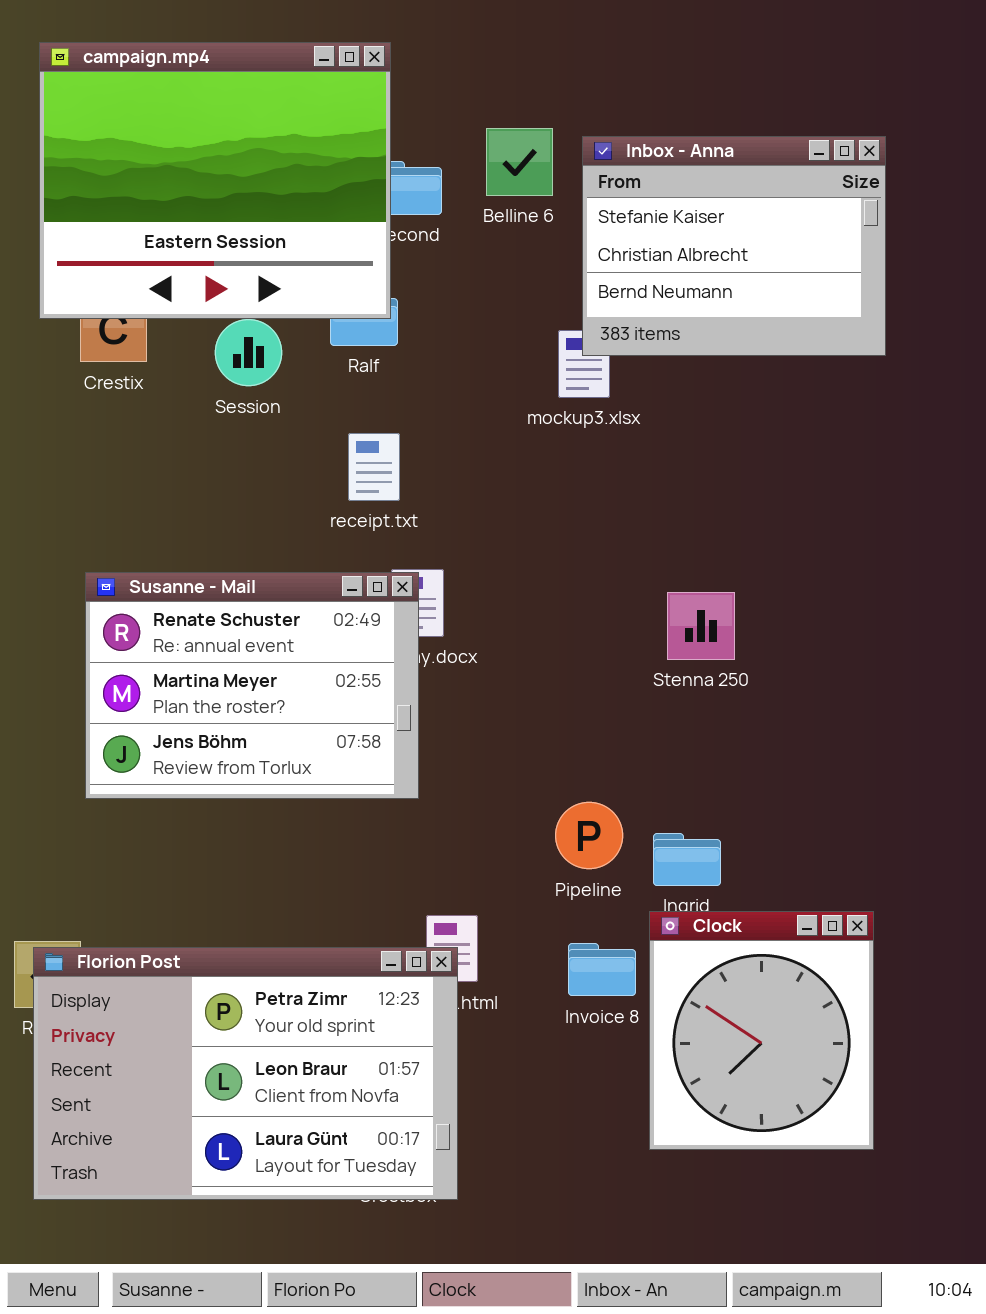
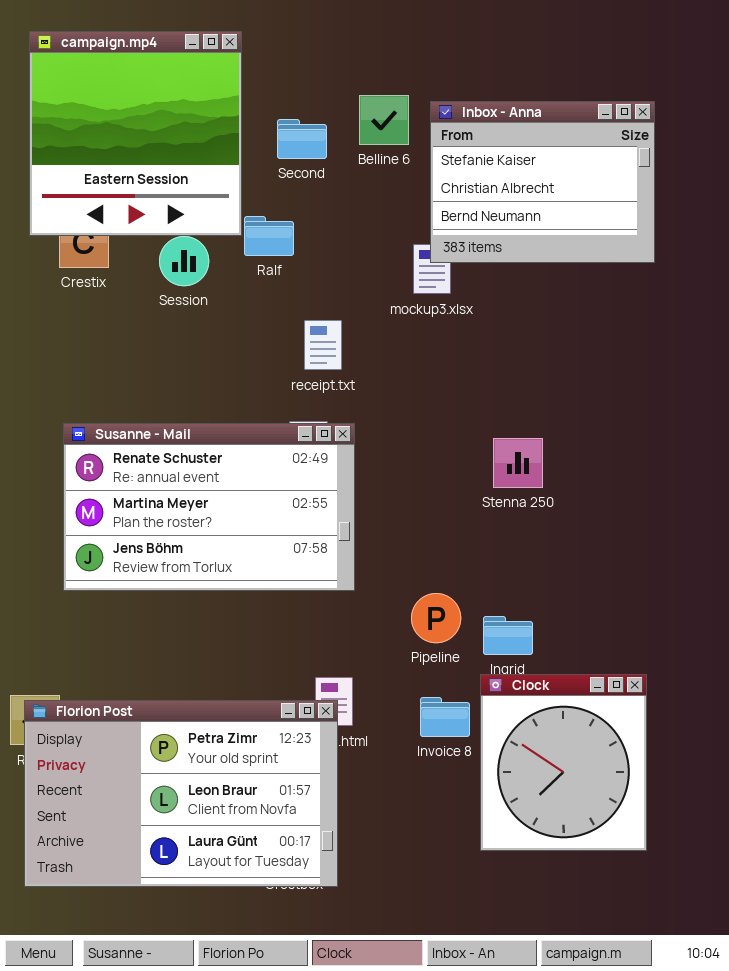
campaign.mp4: [39,42,391,319] -> [29,31,242,236], resized
receipt.txt: [348,433,400,501] -> [304,320,342,370], moved
Susanne - Mail: [85,572,419,799] -> [63,423,355,591], resized

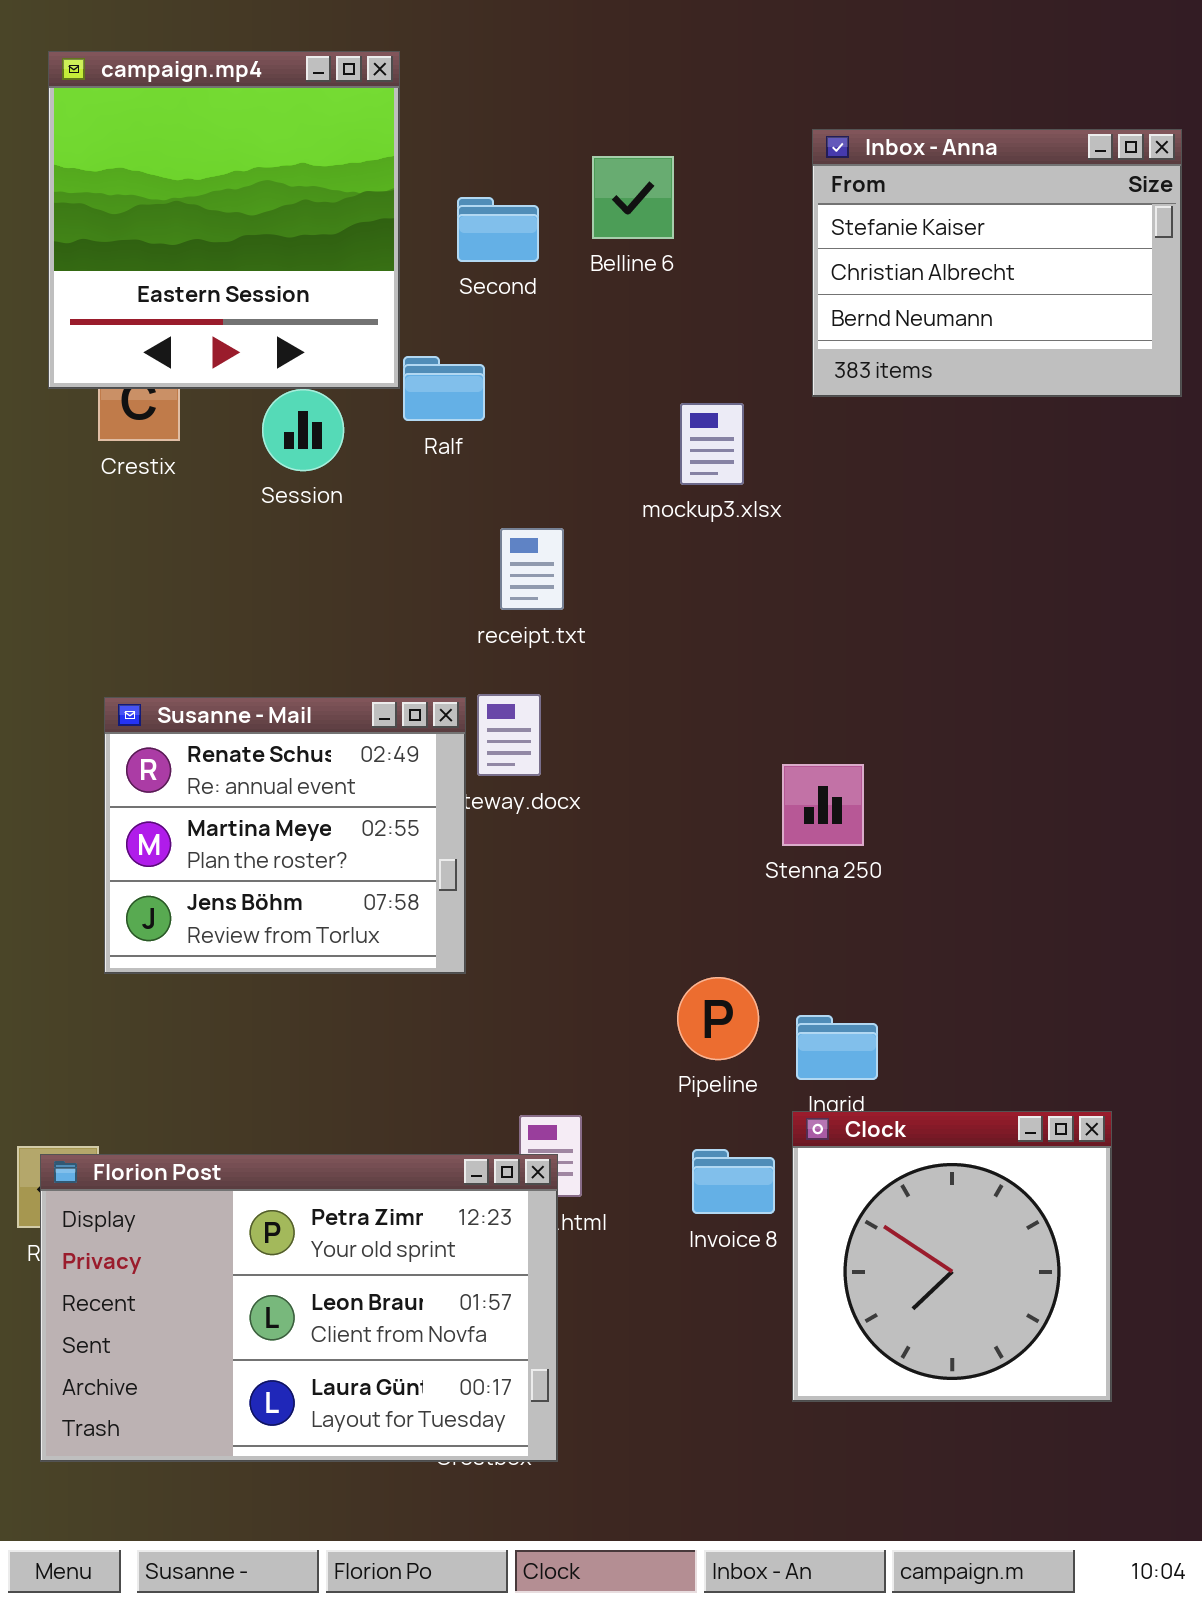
Inbox - Anna: [430,101,655,263] -> [812,129,1182,397], moved
Susanne - Mail: [63,423,355,591] -> [104,697,466,974], resized
Stenna 250: [493,438,543,488] -> [782,764,864,846], moved
Clock: [480,674,647,851] -> [792,1111,1112,1402], resized

